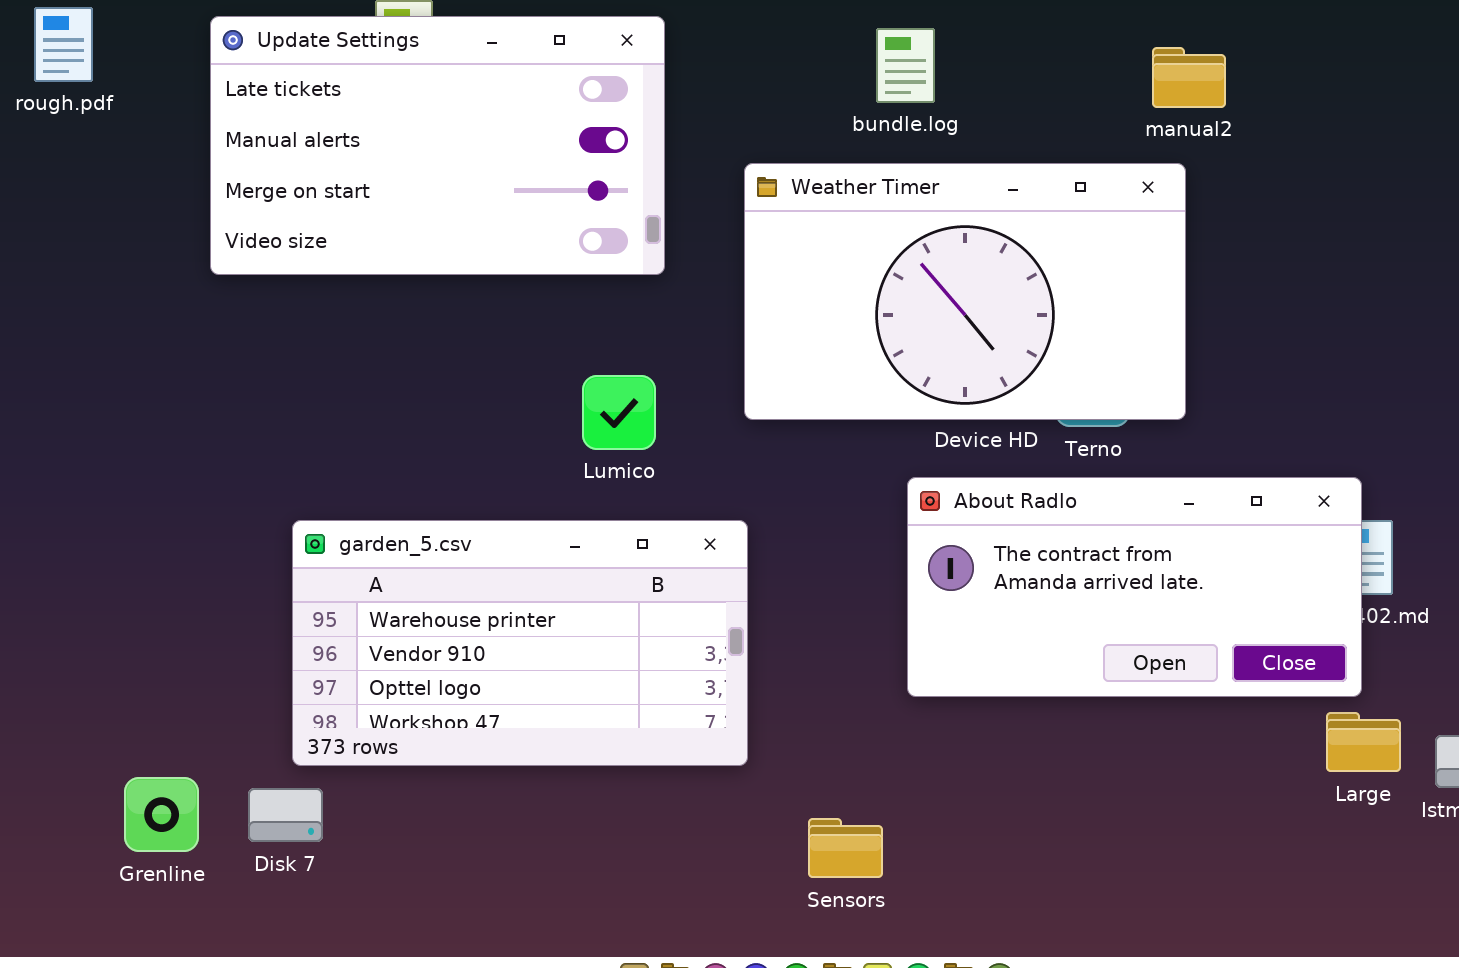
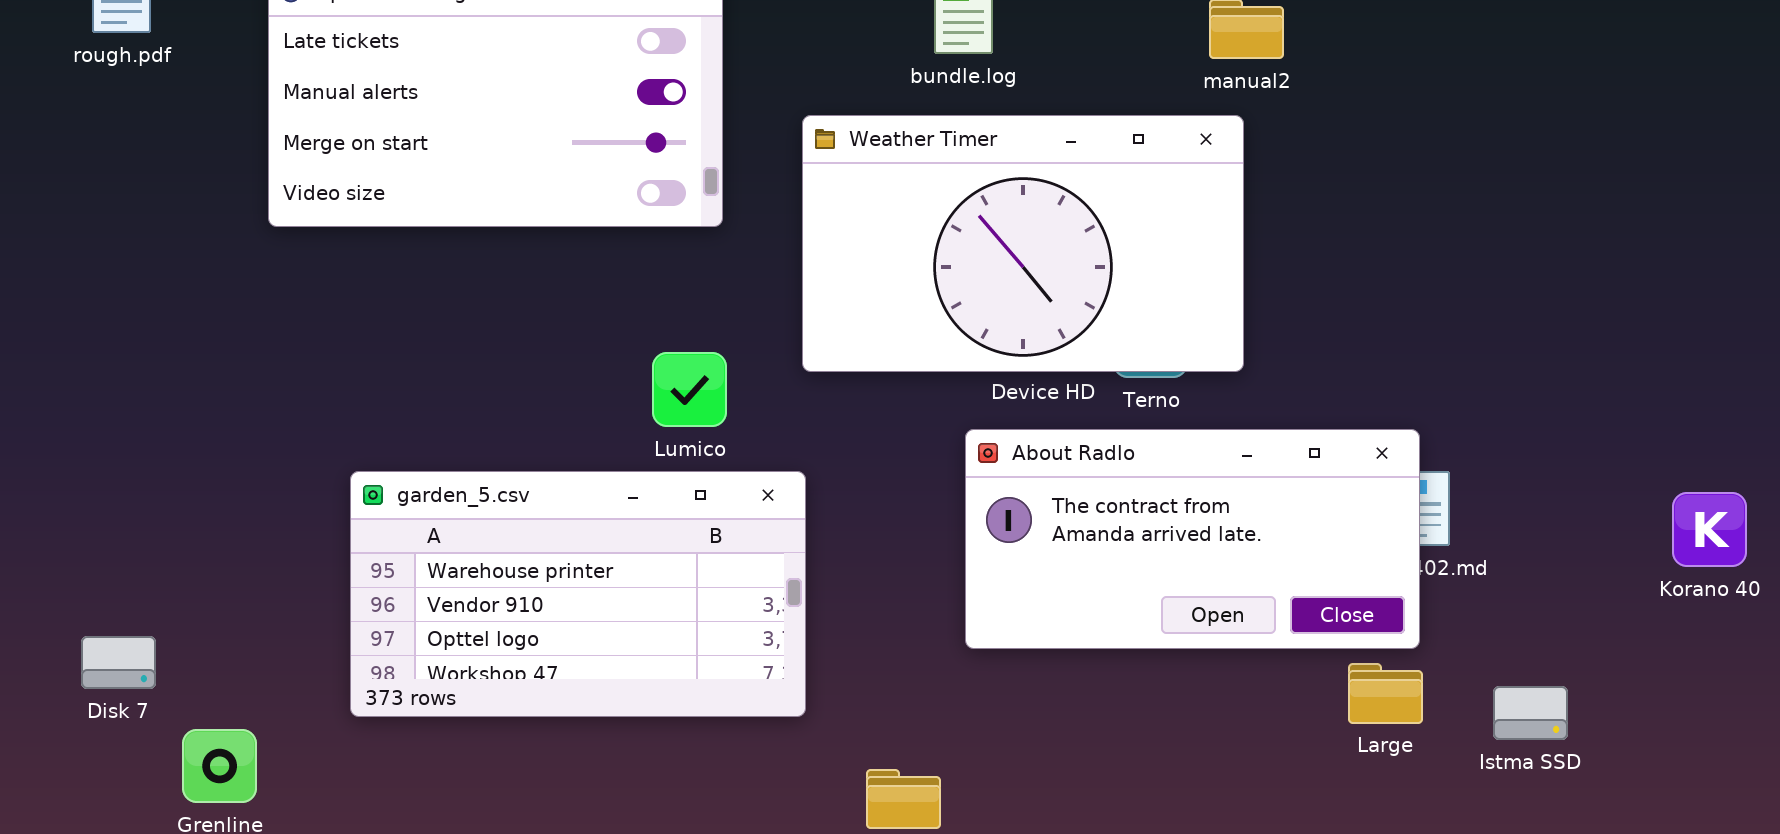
Lumico: [582,375,656,450] -> [652,352,727,427], moved
Large: [1326,712,1401,772] -> [1348,663,1423,724], moved
Disk 7: [248,788,323,842] -> [81,636,156,689], moved

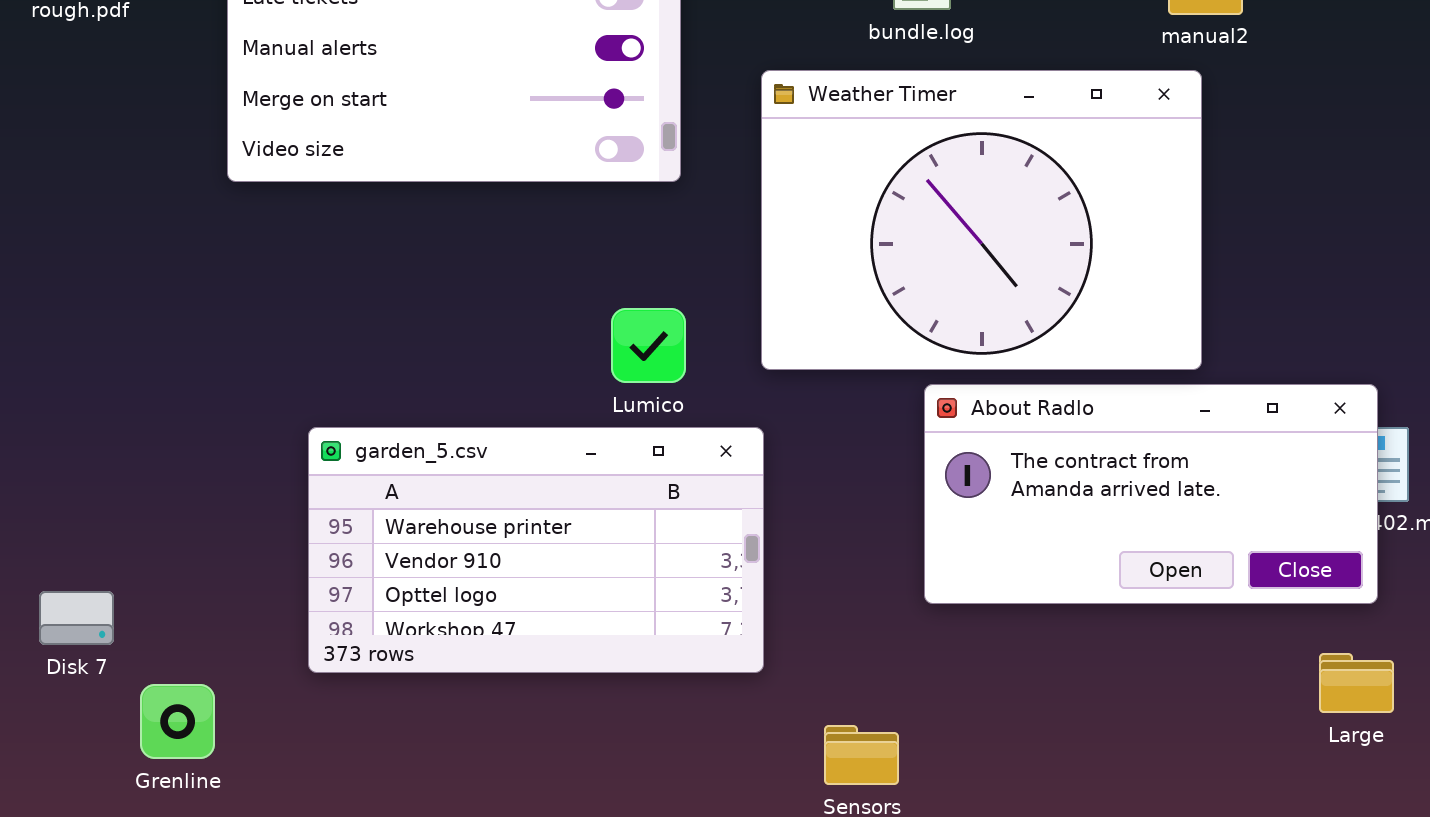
Weather Timer: [802,115,1244,372] -> [761,70,1202,370], resized
Large: [1348,663,1423,724] -> [1319,653,1394,713], moved

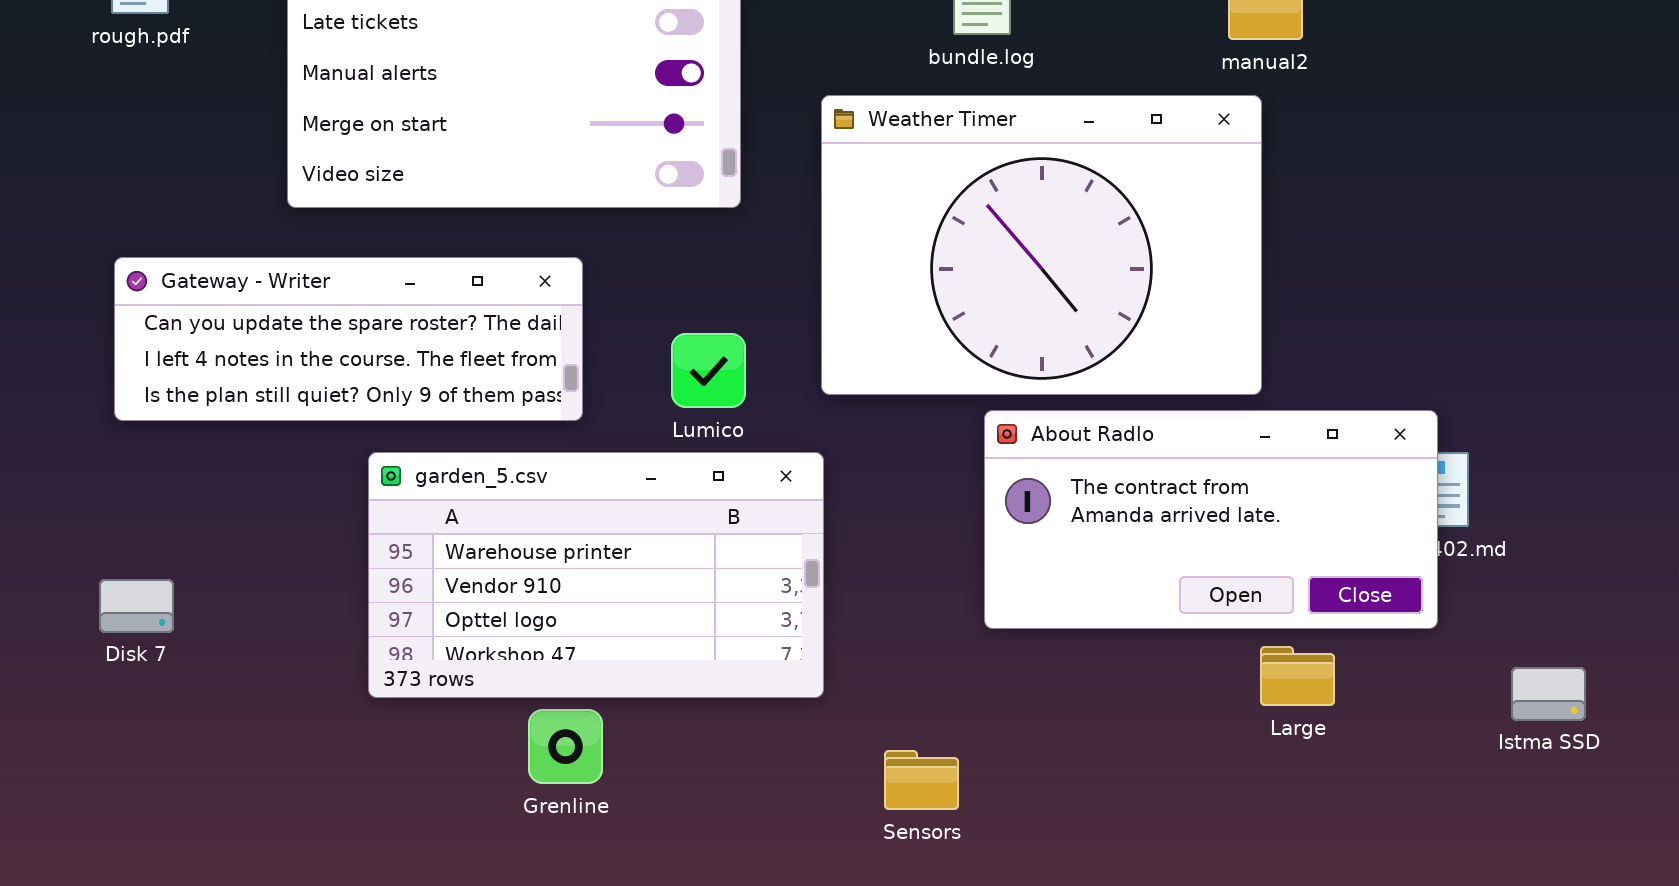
Gateway - Writer: none -> [114,257,583,421], opened
Disk 7: [39,591,114,645] -> [99,579,174,633], moved
Large: [1319,653,1394,713] -> [1260,646,1335,706], moved
Grenline: [140,684,215,759] -> [528,709,603,784], moved

